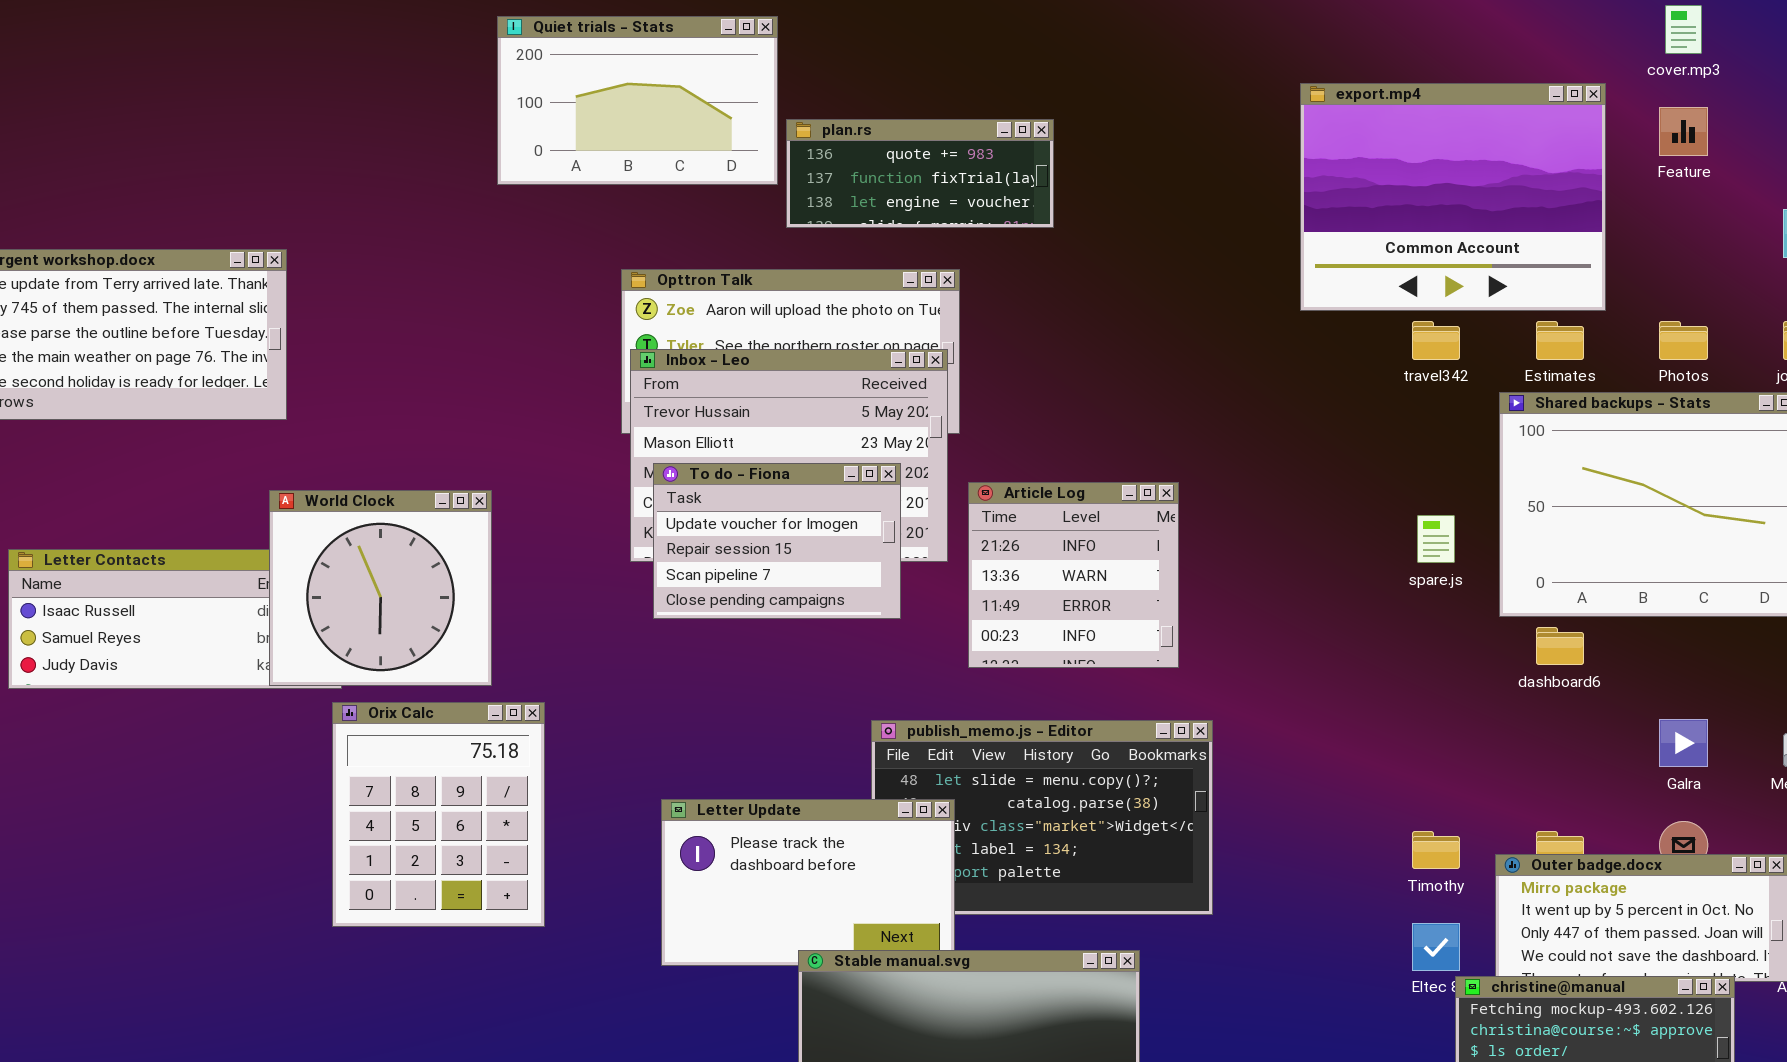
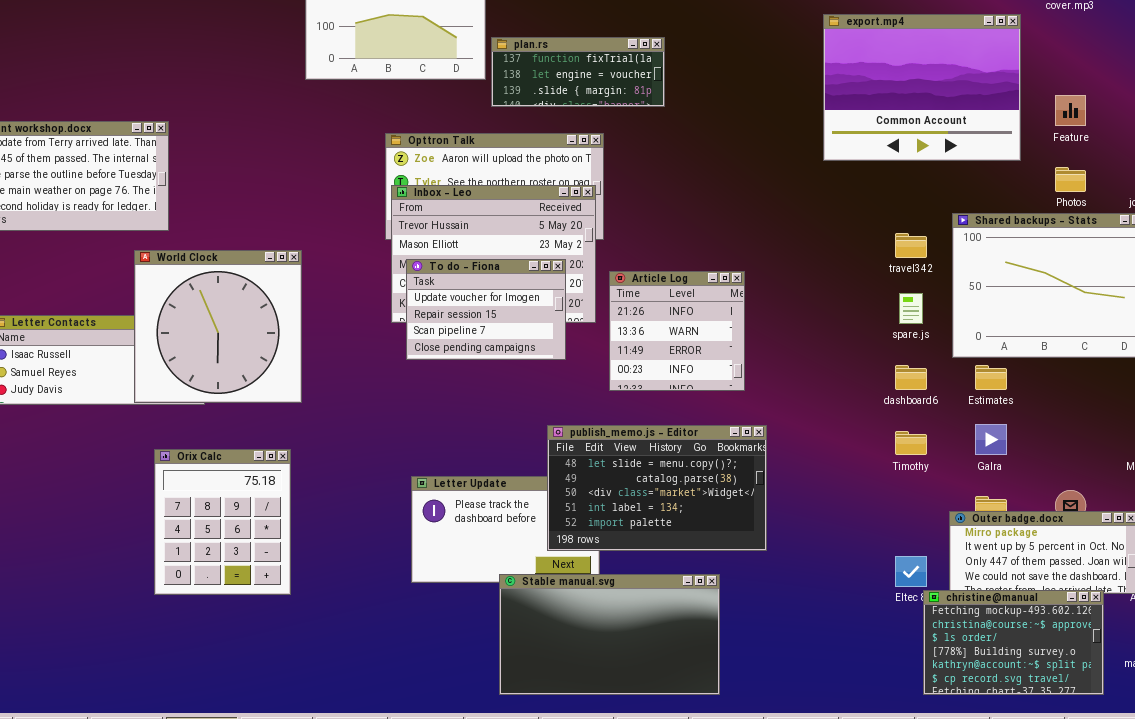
Feature: [1659,107,1708,156] -> [1055,95,1086,126], moved
plan.rs: [786,119,1054,228] -> [491,37,665,107], scrolled down 1 row
travel342: [1412,321,1460,360] -> [895,233,927,258], moved
Estimates: [1536,321,1584,360] -> [975,365,1007,390], moved
World Clock: [269,490,492,686] -> [134,250,302,403], resized
dashboard6: [1536,627,1584,665] -> [895,365,927,390], moved
Orix Calc: [332,702,545,927] -> [154,449,291,595], moved
Galra: [1659,719,1708,767] -> [975,424,1007,455], moved
publish_memo.js - Editor: [871,720,1213,915] -> [547,425,767,551], raised
Timothy: [1412,831,1460,869] -> [895,431,927,455], moved

